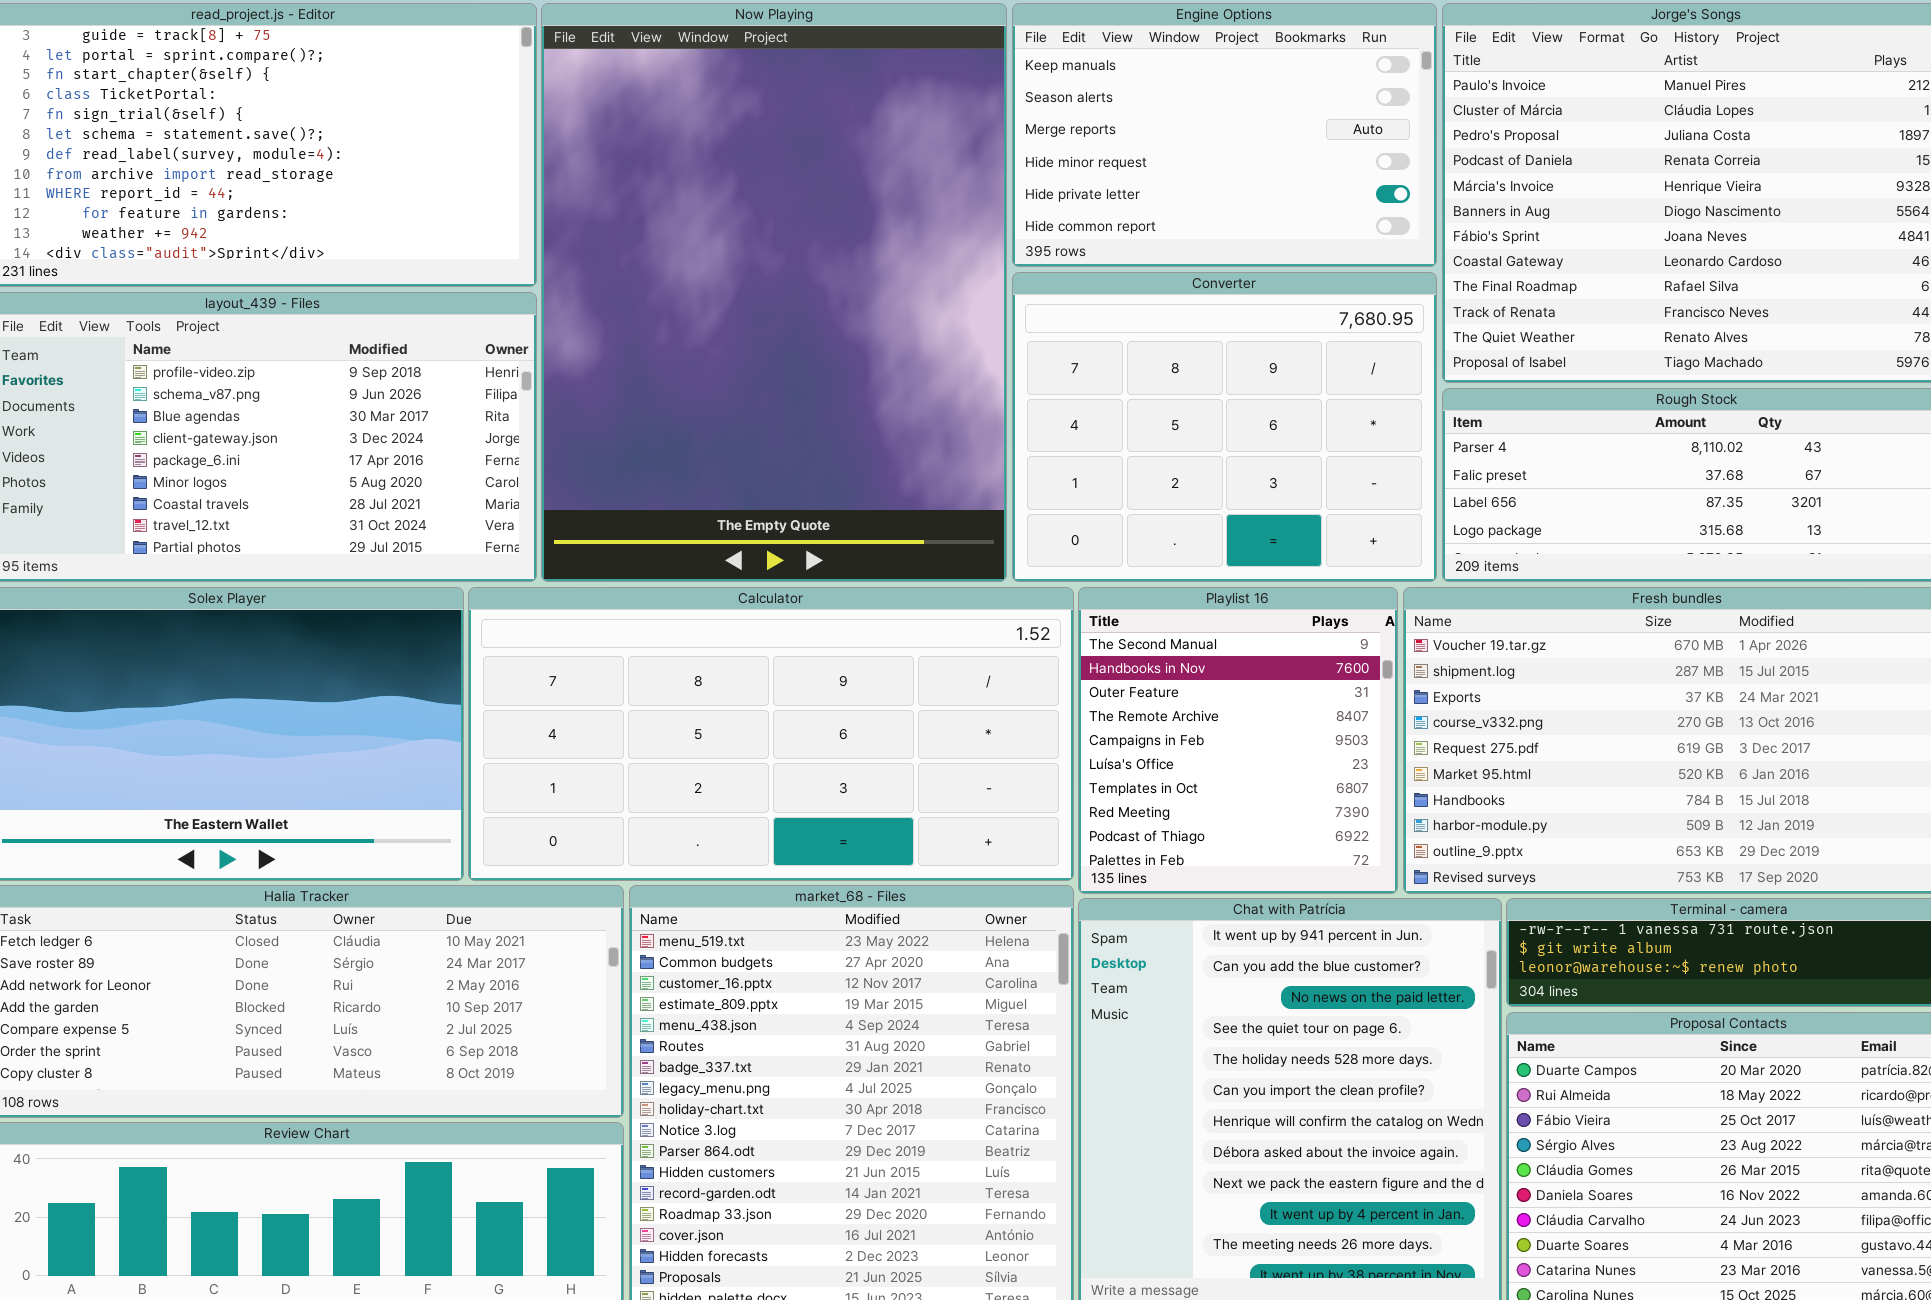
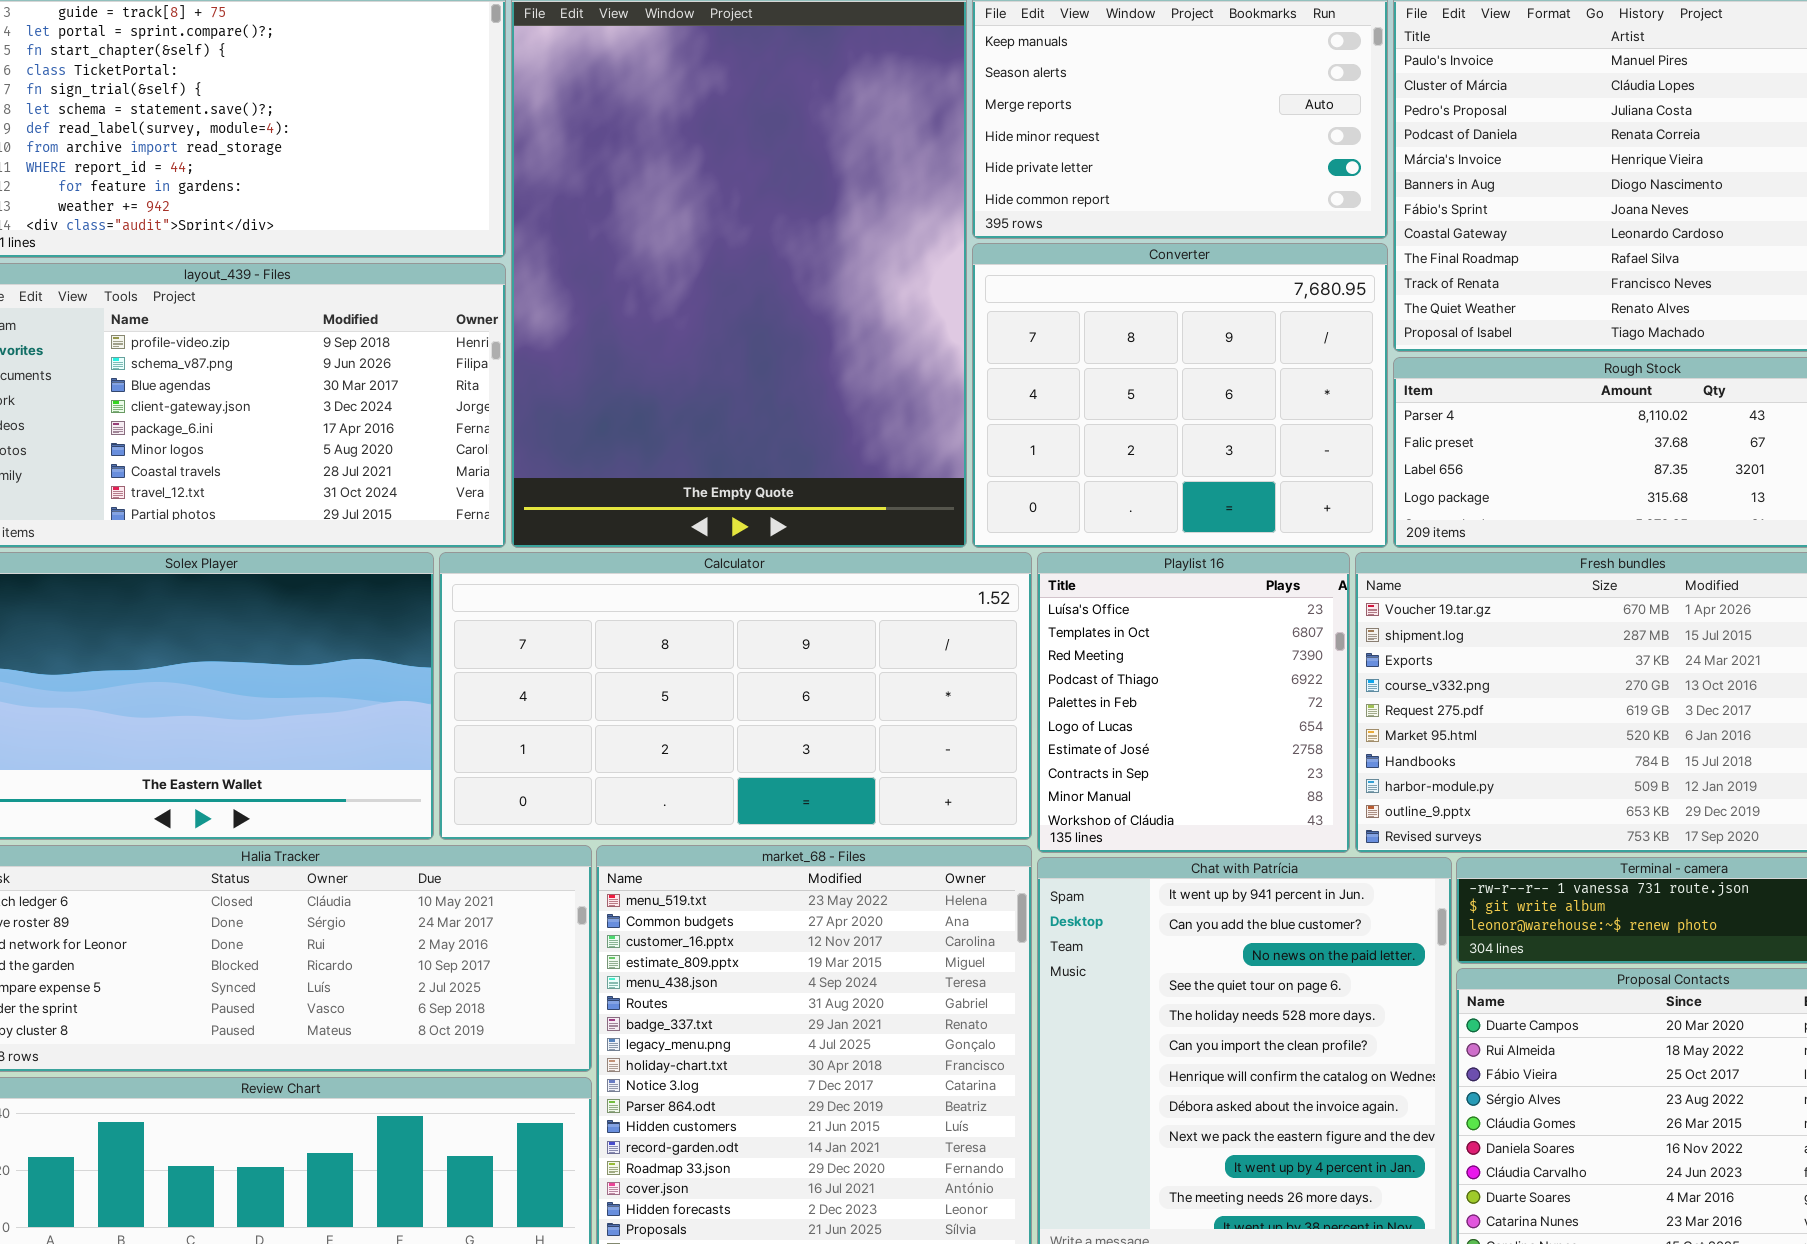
Playlist 16: [1078,587,1398,894] -> [1037,552,1350,853], scrolled down 5 rows

